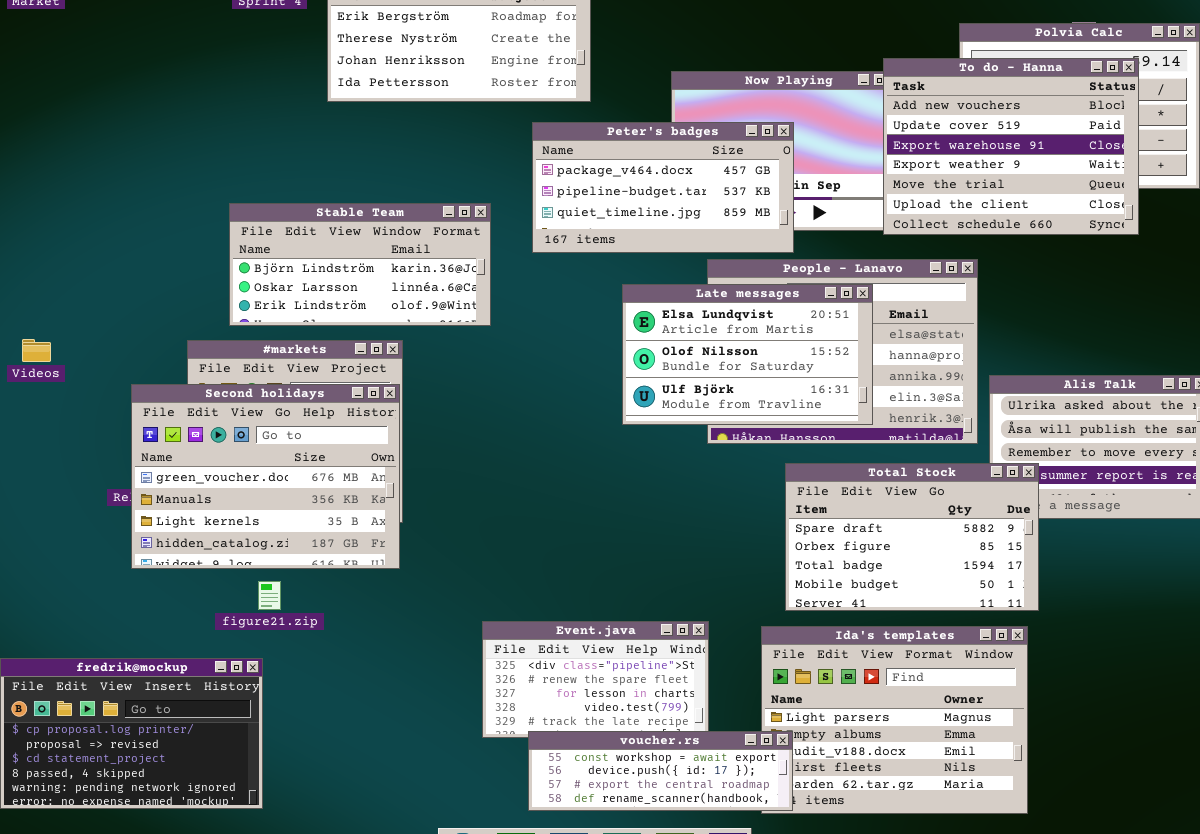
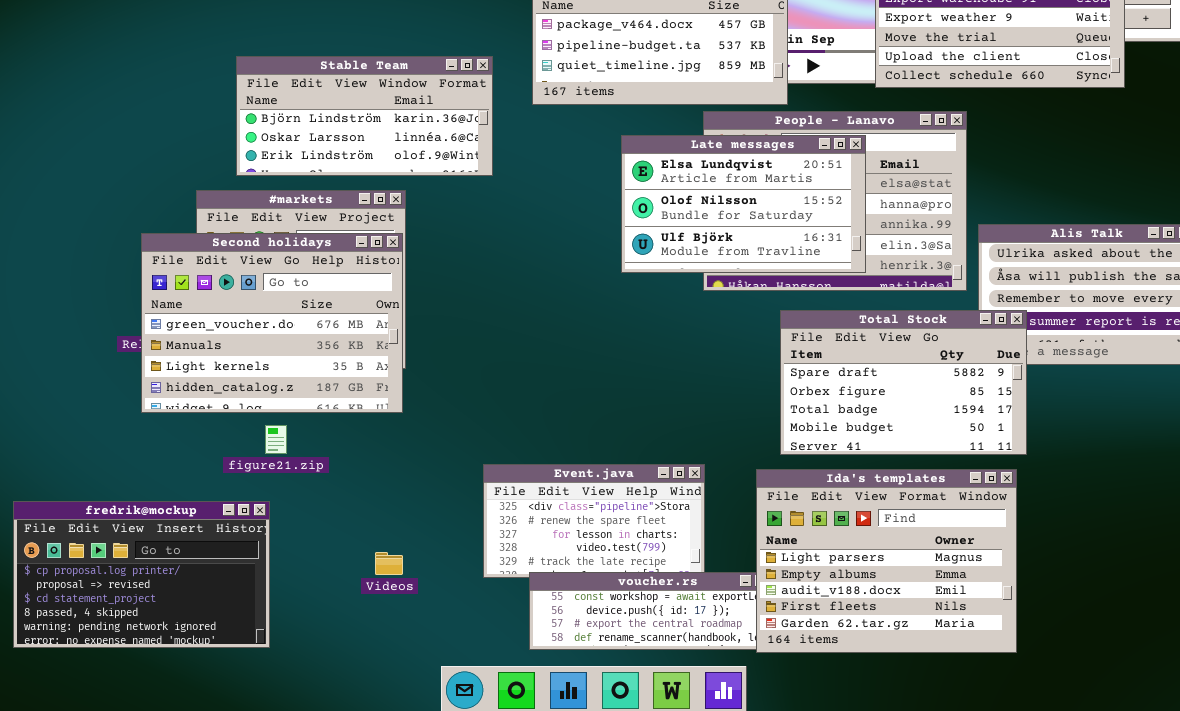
Videos: [22,339,51,362] -> [375,552,403,575], moved
Ida's templates: [761,626,1028,814] -> [756,469,1017,653], raised

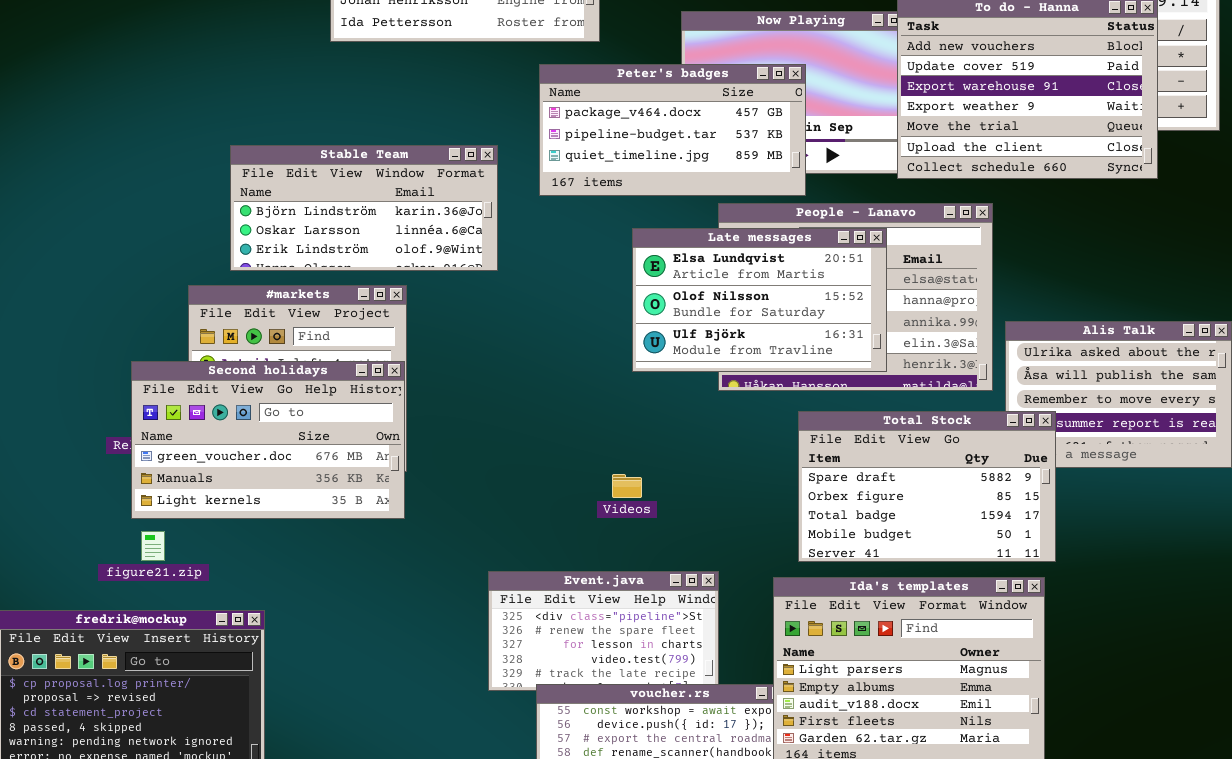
Second holidays: [141,233,403,413] -> [131,361,405,519], resized
figure21.zip: [265,425,287,454] -> [141,531,165,561], moved
Videos: [375,552,403,575] -> [612,474,642,498], moved

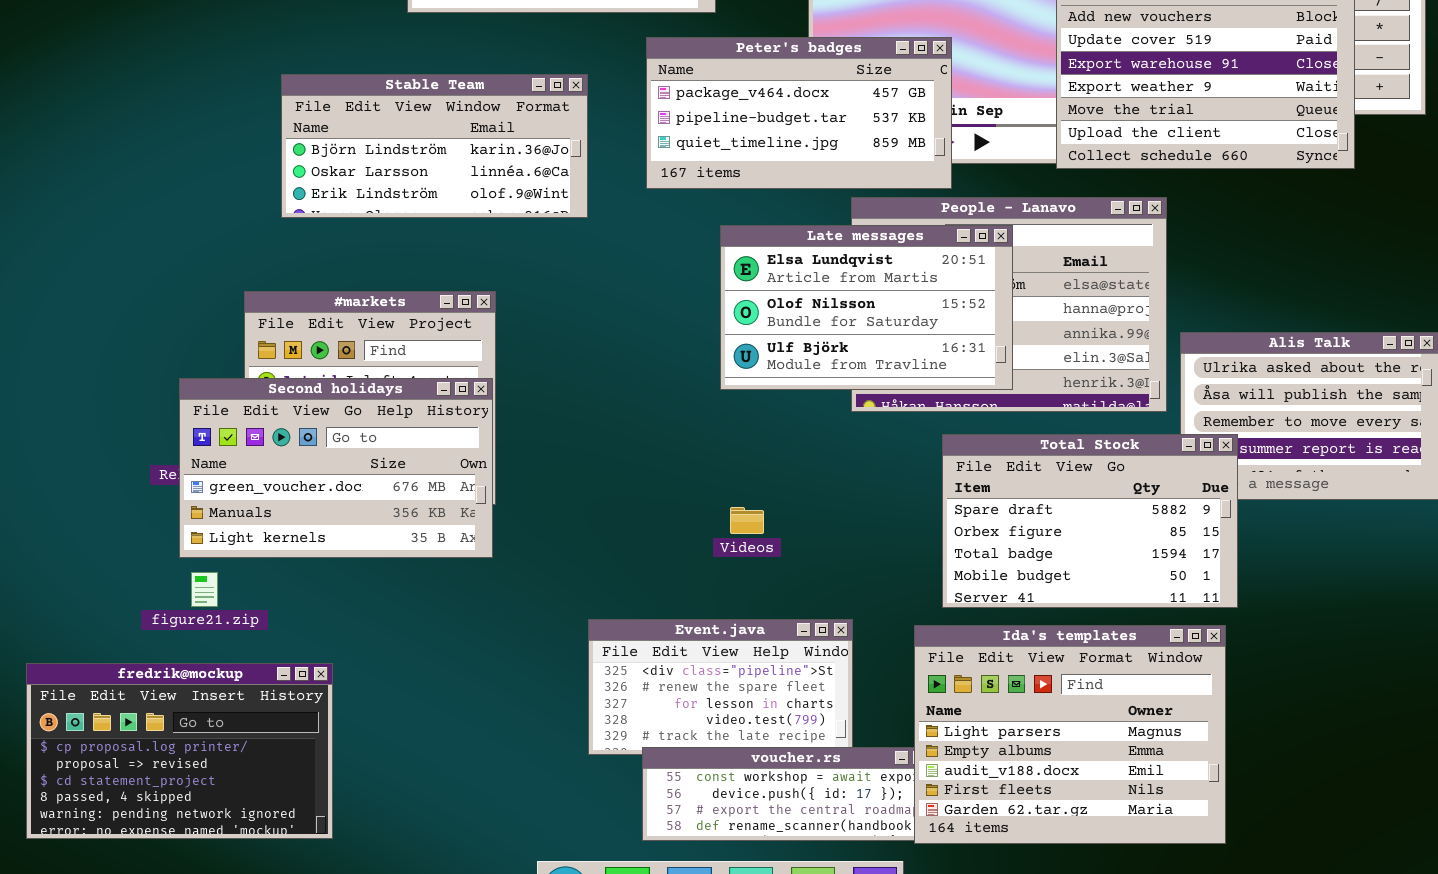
Stable Team: [230,145,498,271] -> [281,74,588,218], moved
Late messages: [632,228,887,372] -> [720,225,1013,390], moved

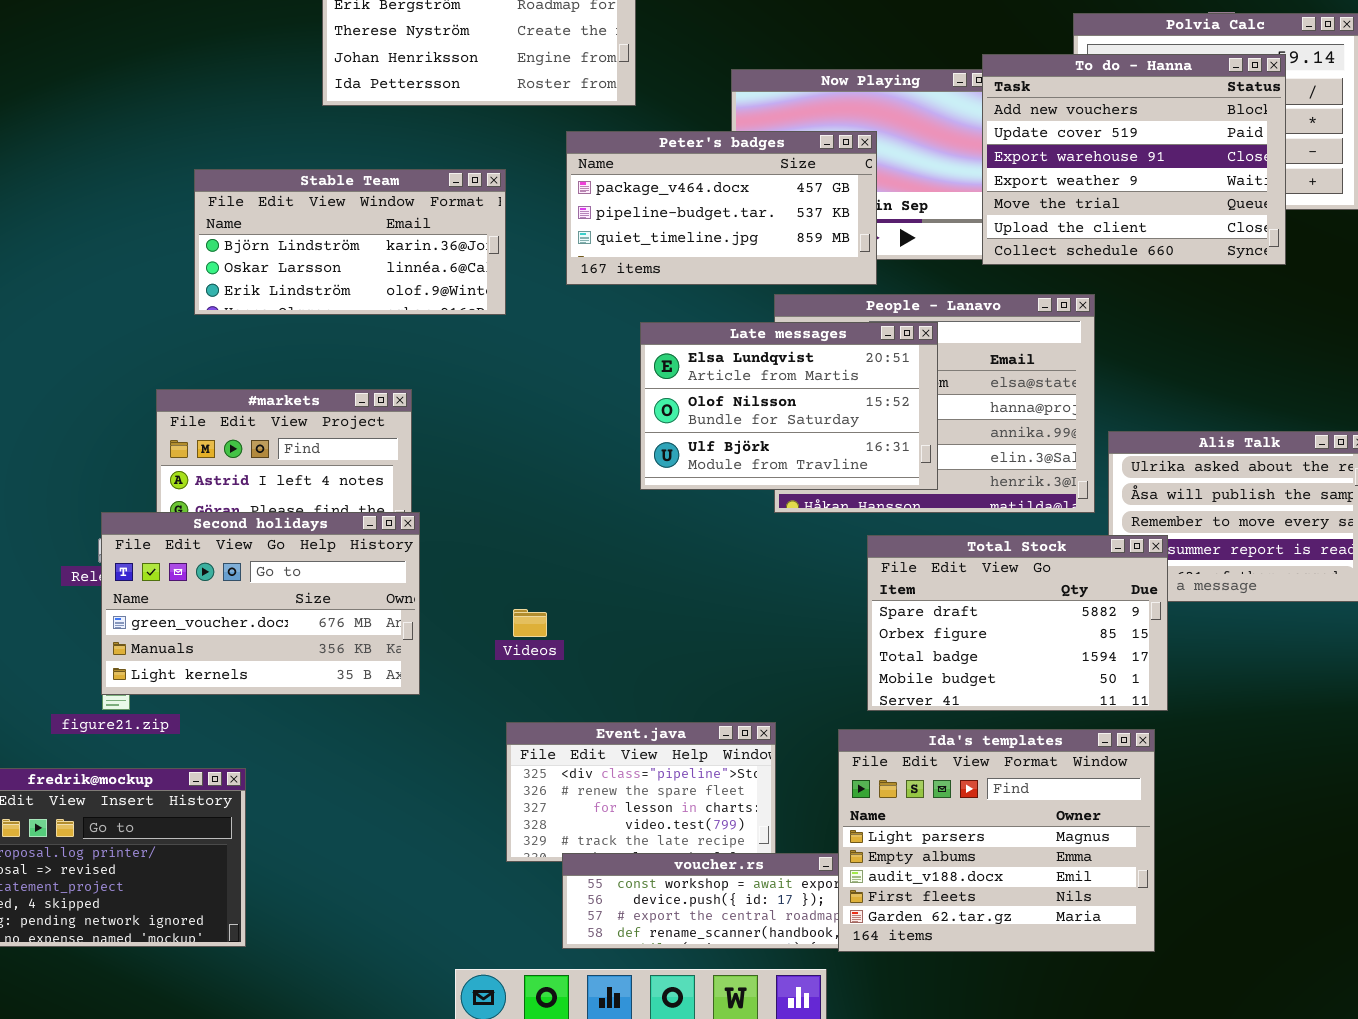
Second holidays: [179,378,493,558] -> [101,512,420,695], moved
Videos: [730,507,764,534] -> [513,609,547,637], moved

